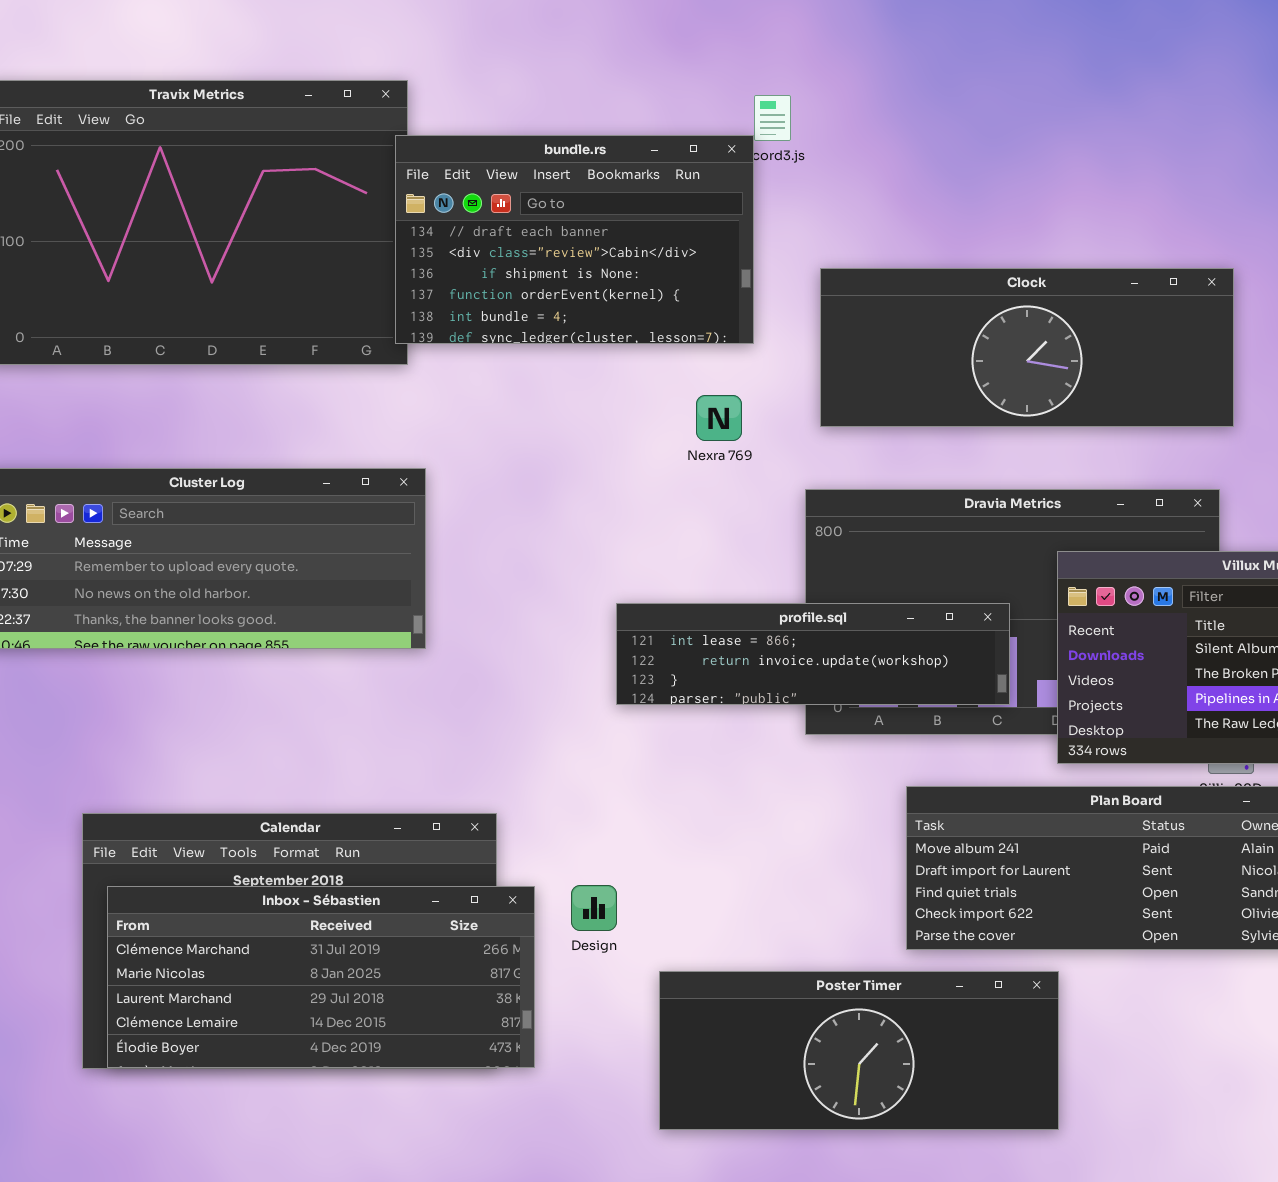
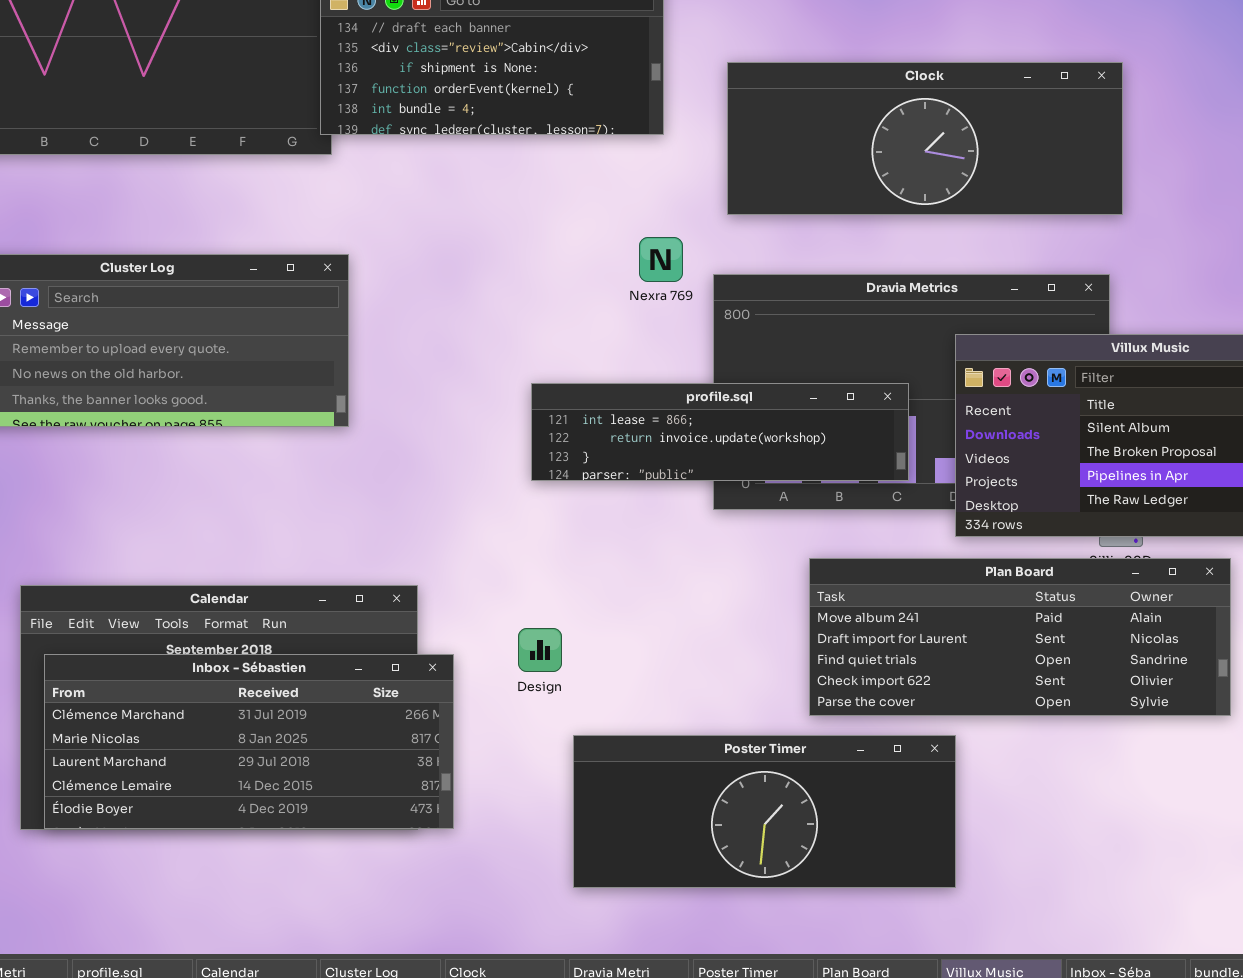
Nexra 769: [696,395,742,441] -> [639,237,683,282], moved
Design: [571,885,617,931] -> [518,628,562,672], moved

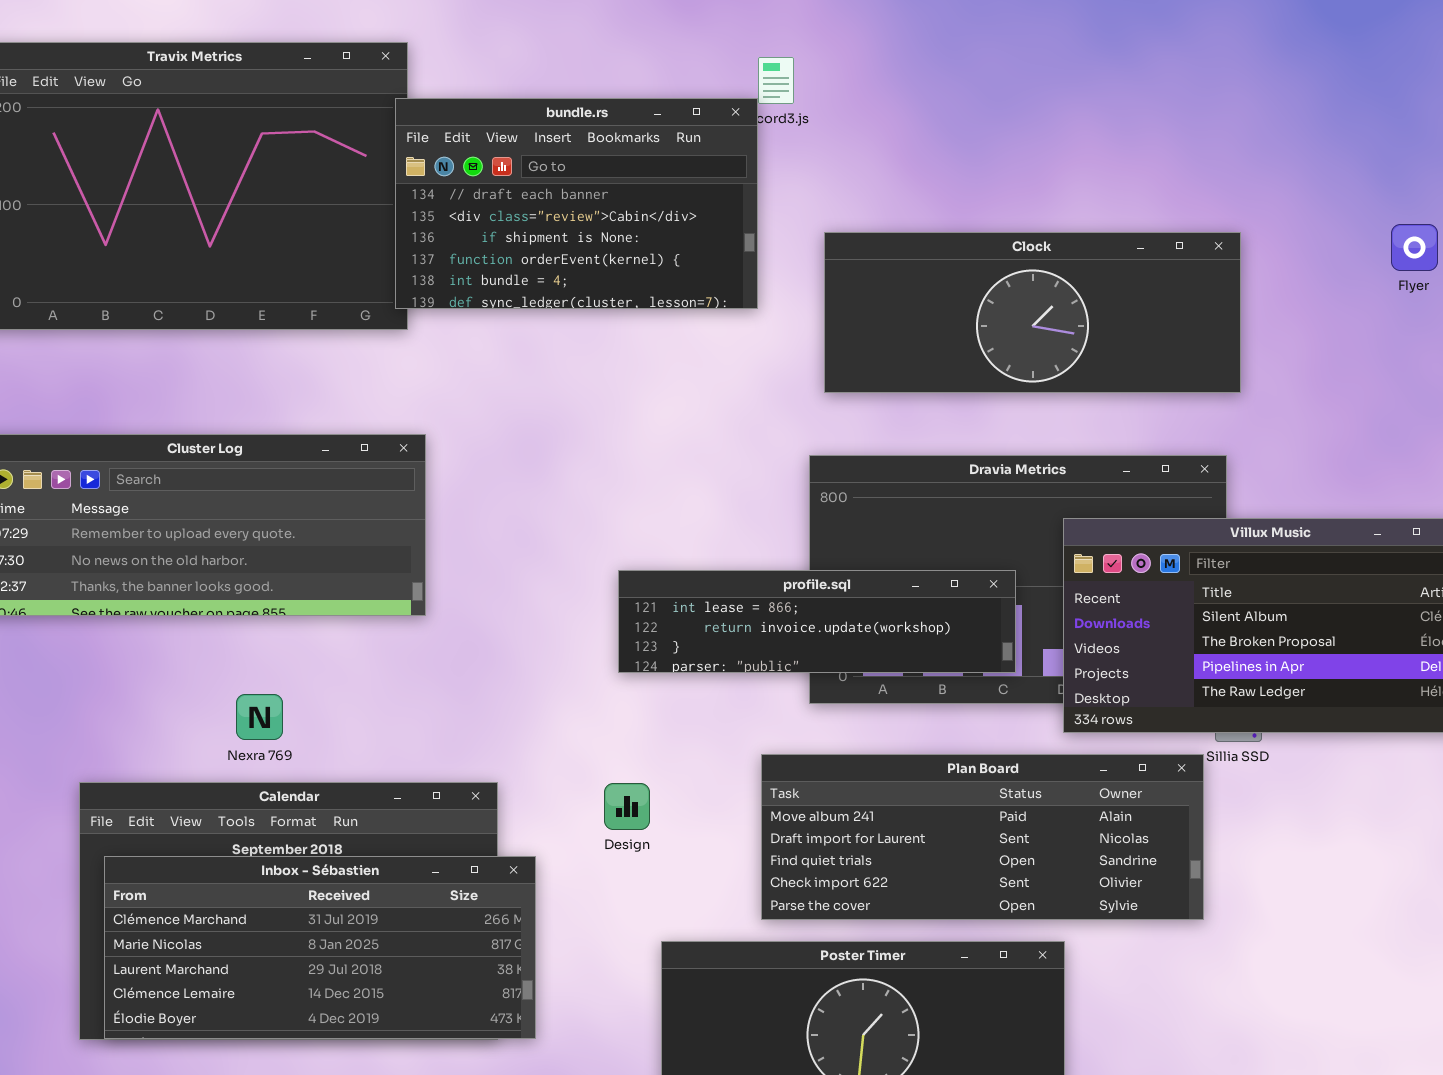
Nexra 769: [639,237,683,282] -> [236,694,283,740], moved
Plan Board: [809,558,1231,716] -> [761,754,1204,920], moved
Design: [518,628,562,672] -> [604,783,650,830], moved

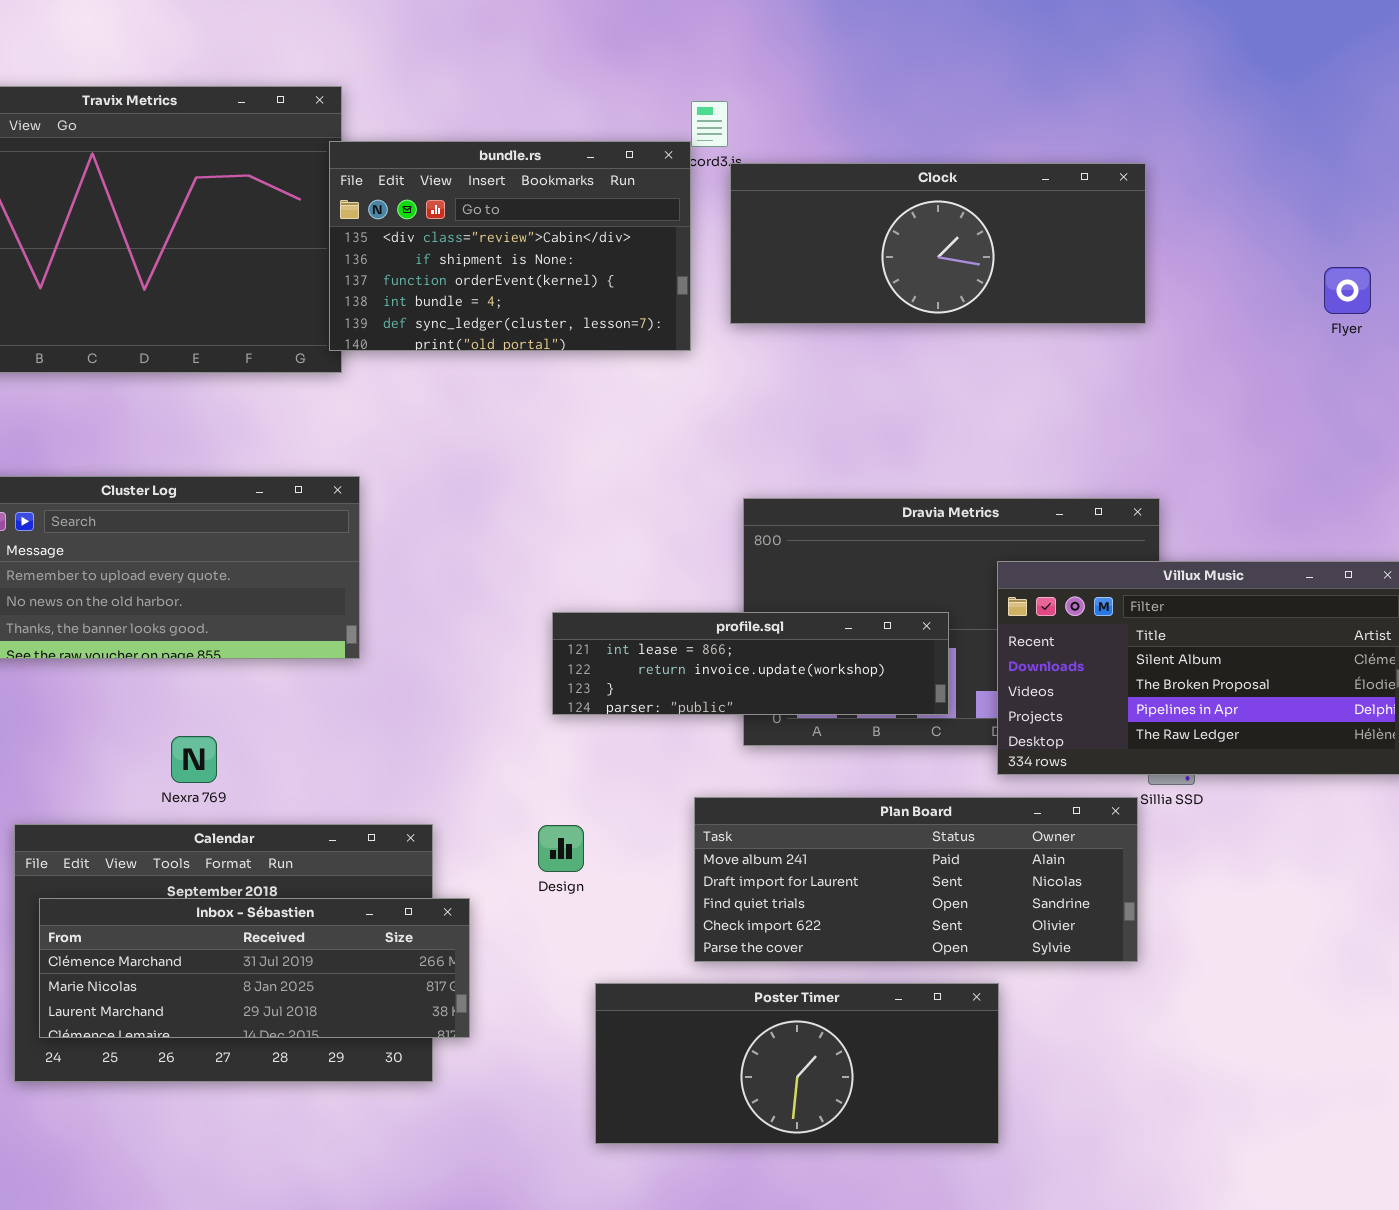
bundle.rs: [395,98,758,309] -> [329,141,691,351], scrolled down 1 row
Clock: [824,232,1241,393] -> [730,163,1146,324], moved
Inbox - Sébastien: [104,856,536,1039] -> [39,898,470,1038], resized

